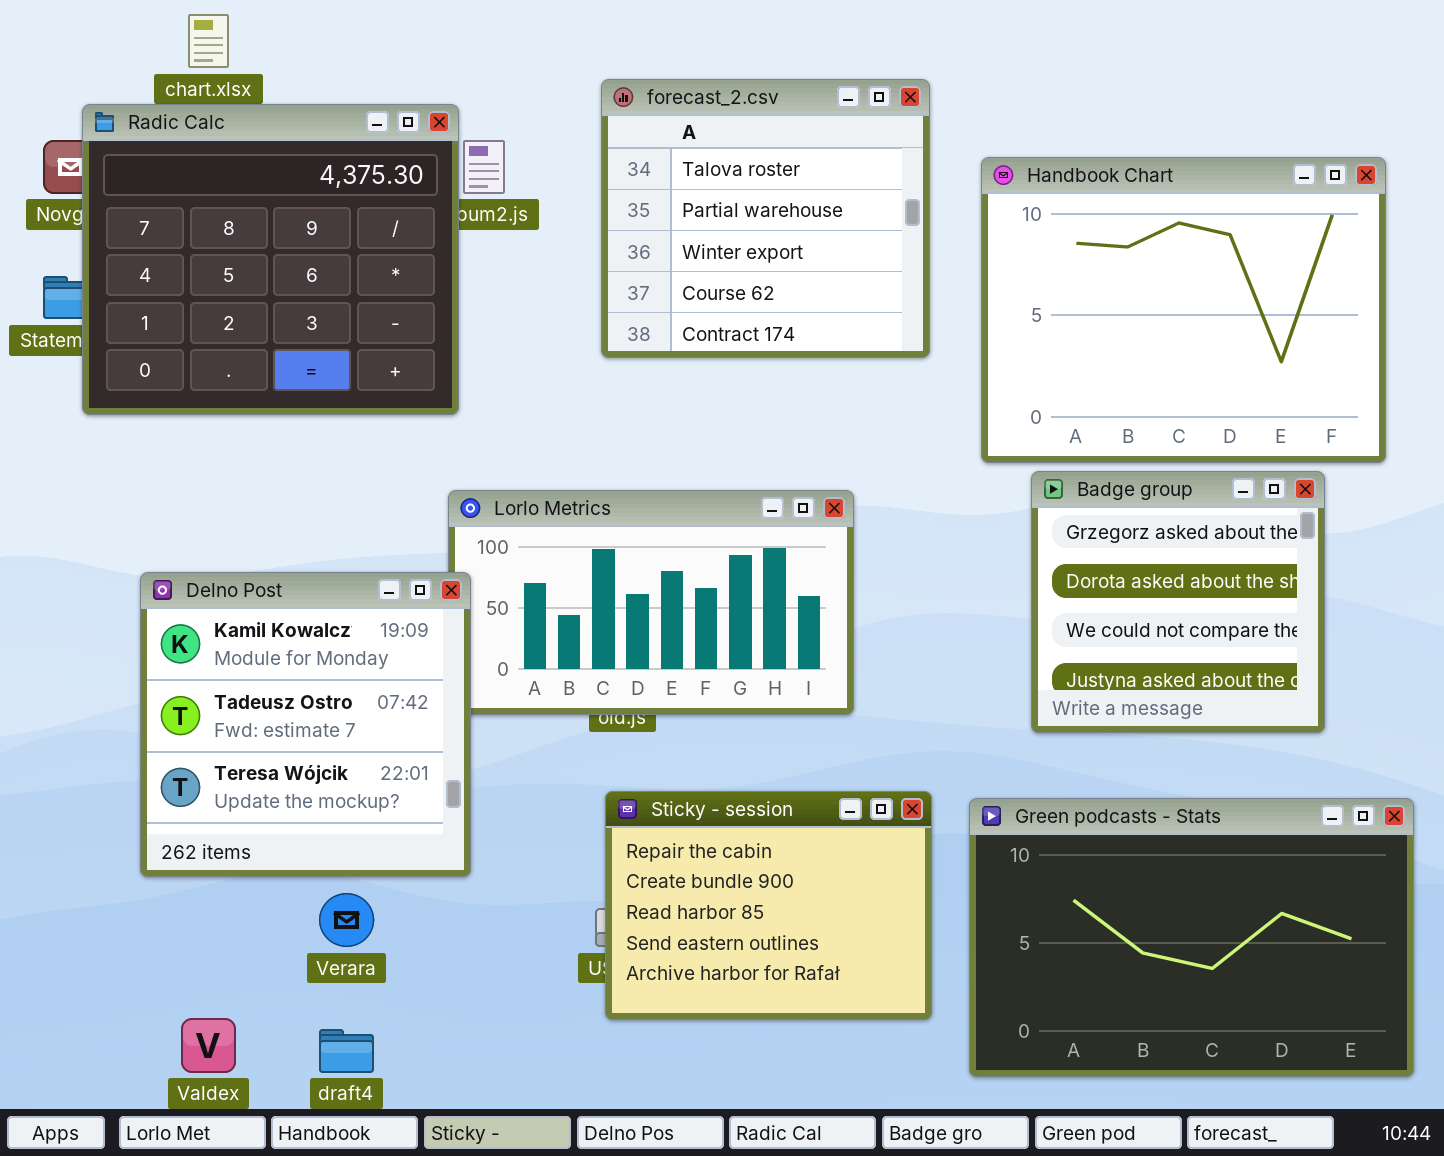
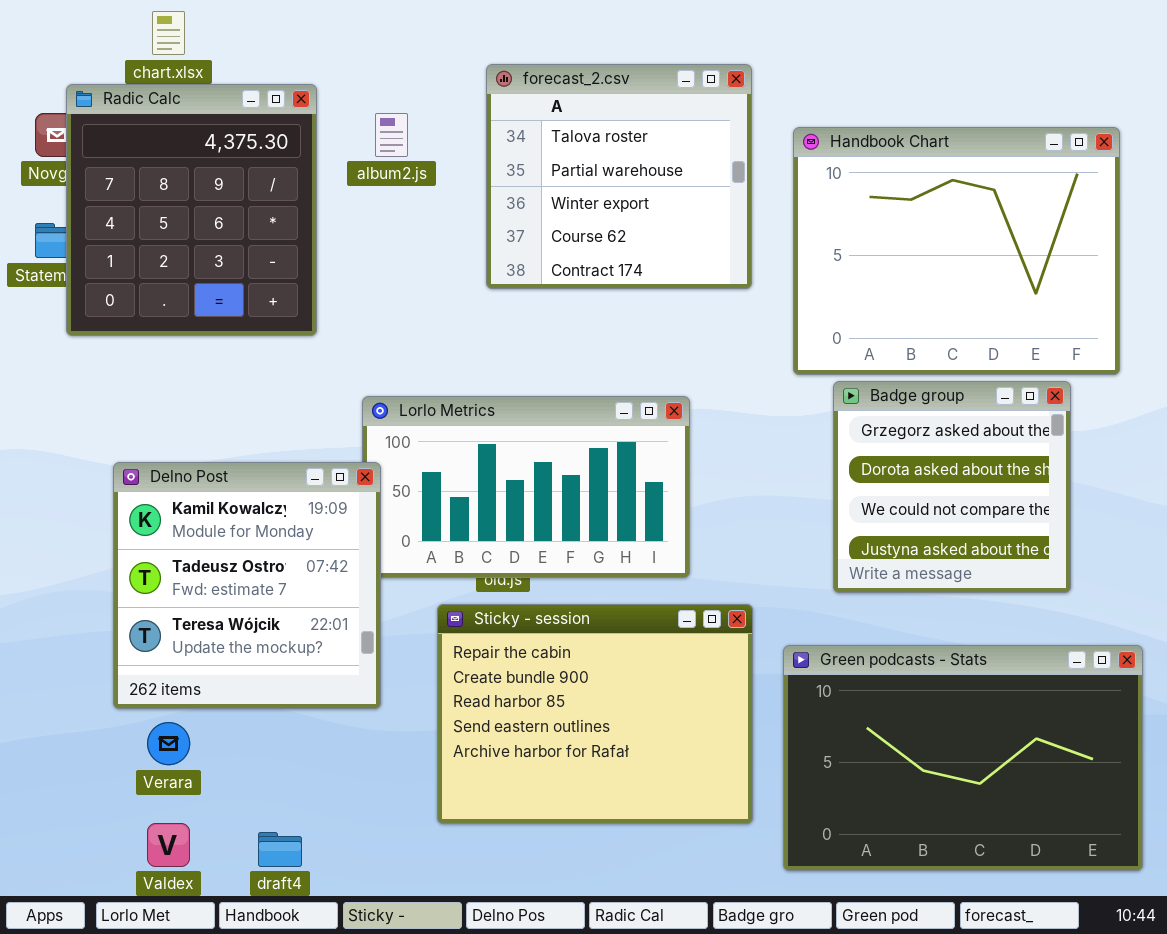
Radic Calc: [82,104,459,415] -> [66,84,317,336], resized
Sticky - session: [605,791,932,1020] -> [437,604,753,824], resized
Verara: [319,893,374,947] -> [147,722,190,765], moved

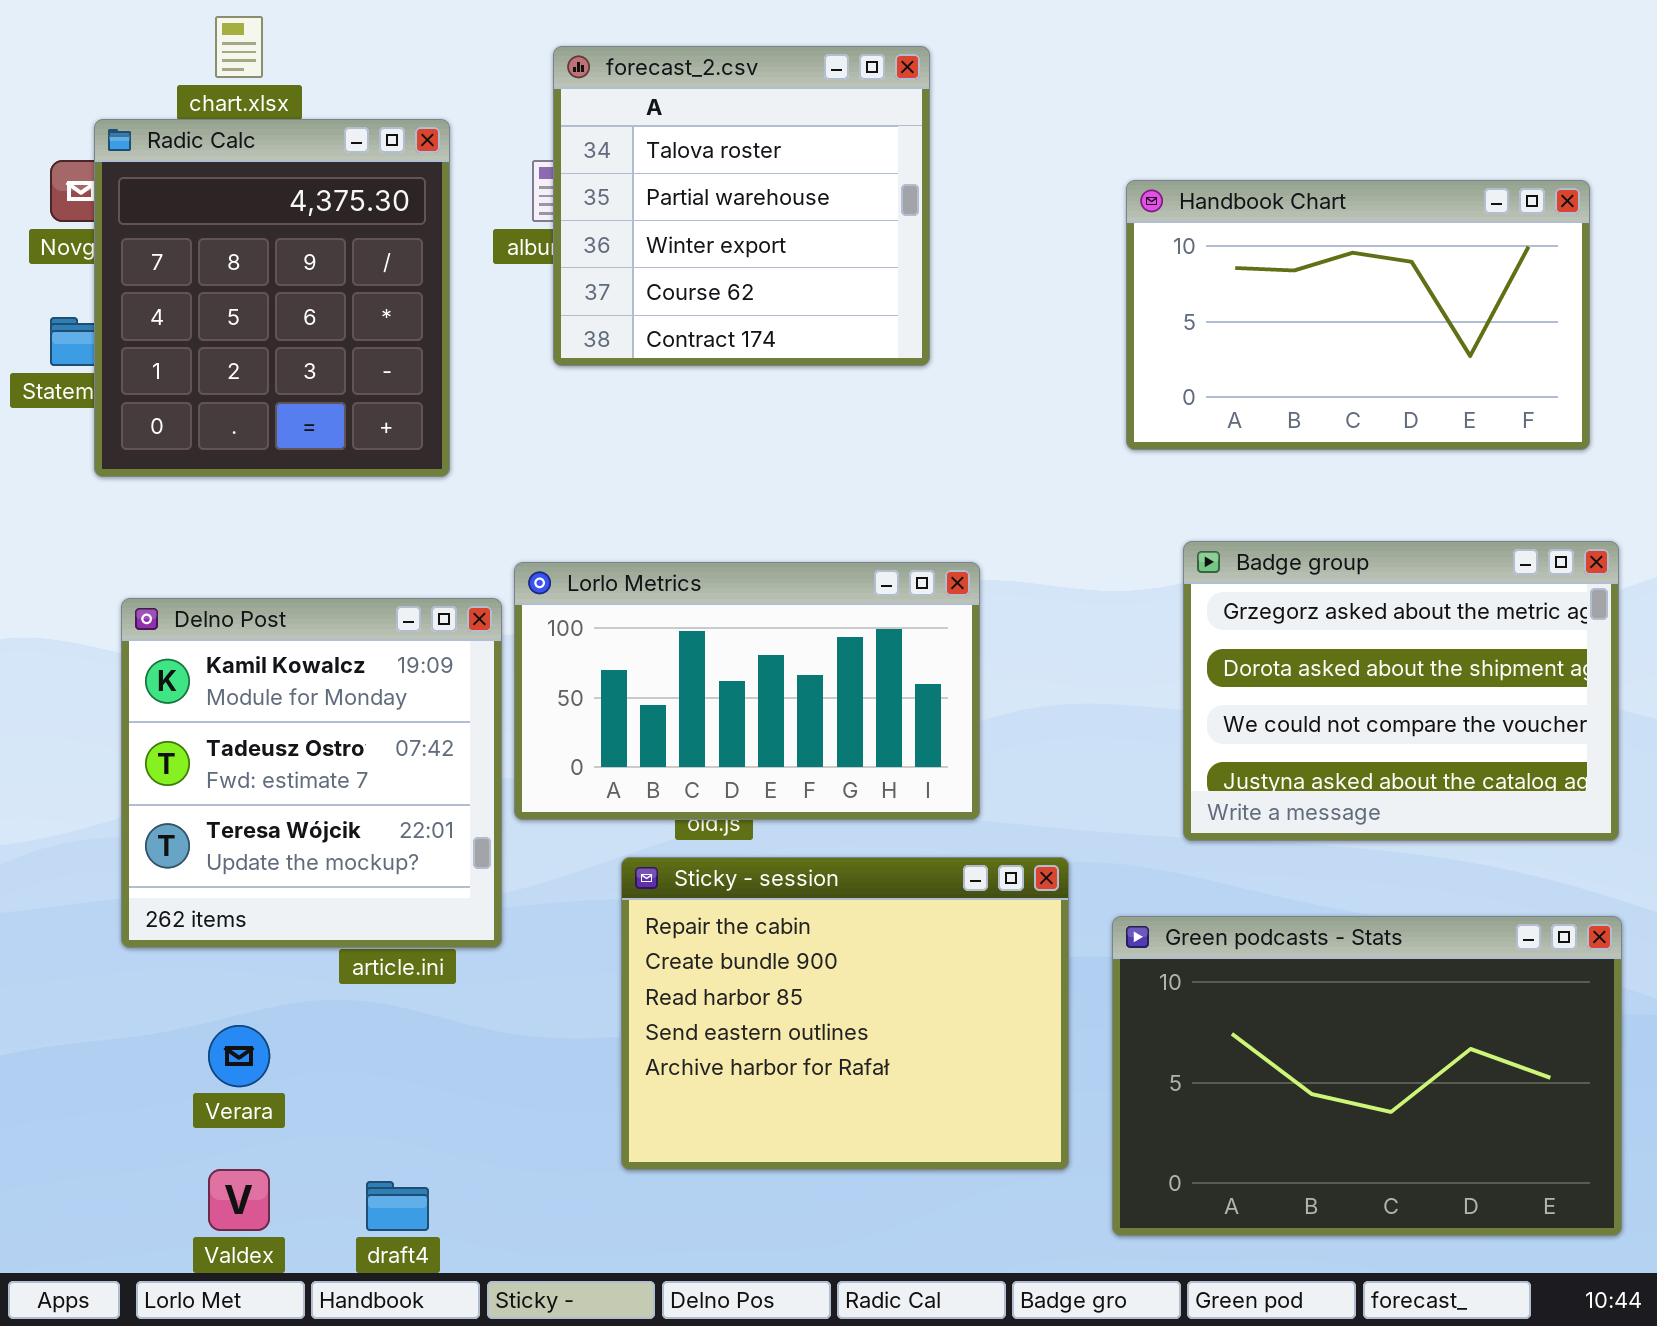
forecast_2.csv: [486,64,752,289] -> [553,46,930,366], moved
Handbook Chart: [793,127,1120,375] -> [1126,180,1590,450], resized
Badge group: [833,381,1071,593] -> [1183,541,1619,841], resized
Delno Post: [113,462,381,709] -> [121,598,502,948], moved

